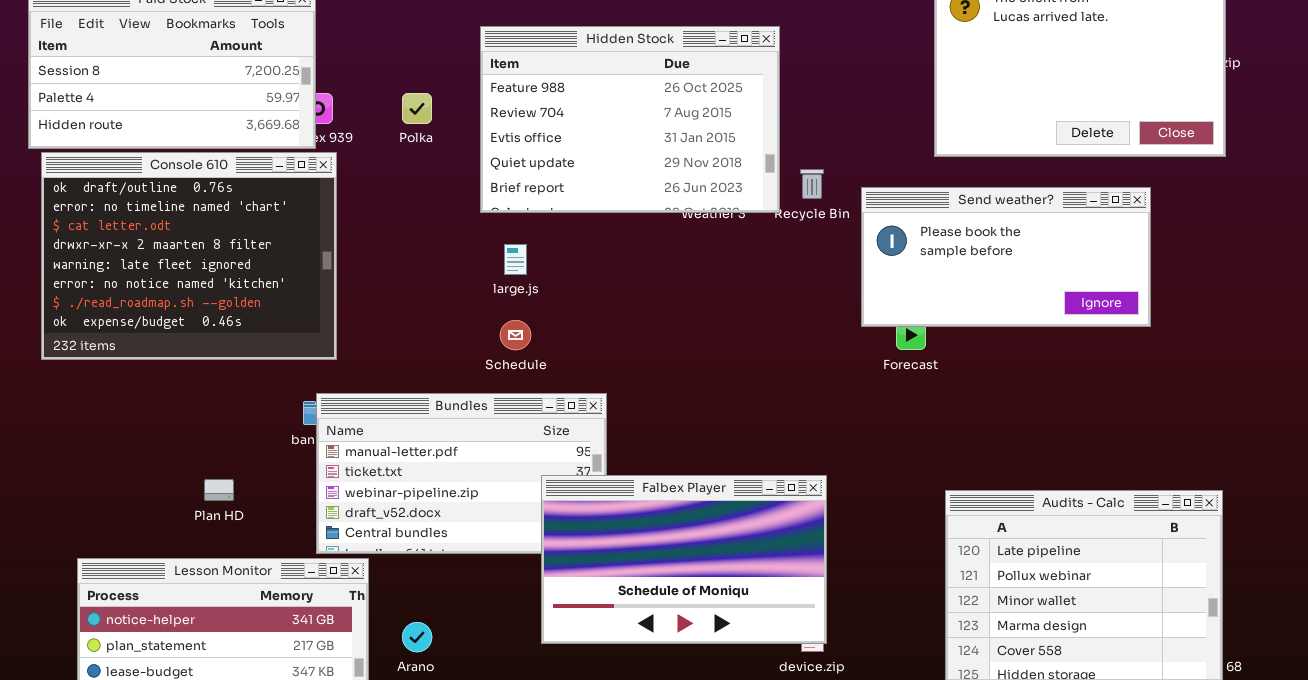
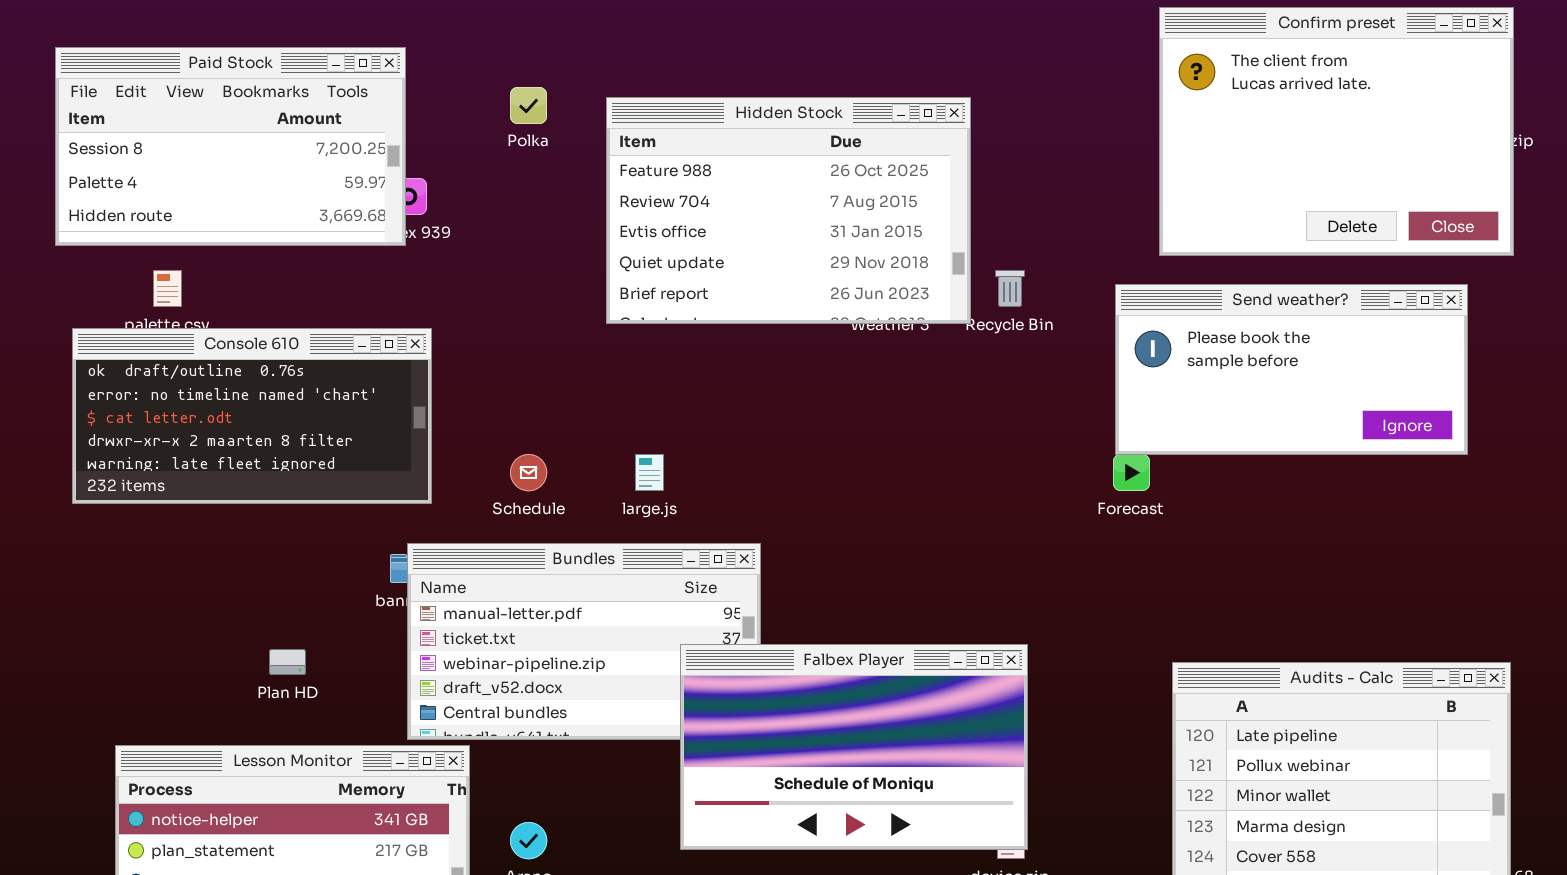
Polka: [402,93,432,124] -> [510,87,547,124], moved
Console 610: [41,152,337,360] -> [72,328,432,504], resized
Send weather?: [861,187,1151,327] -> [1115,284,1468,455], moved
large.js: [504,244,527,275] -> [635,454,664,491], moved
Schedule: [500,320,531,350] -> [510,454,547,491], moved

